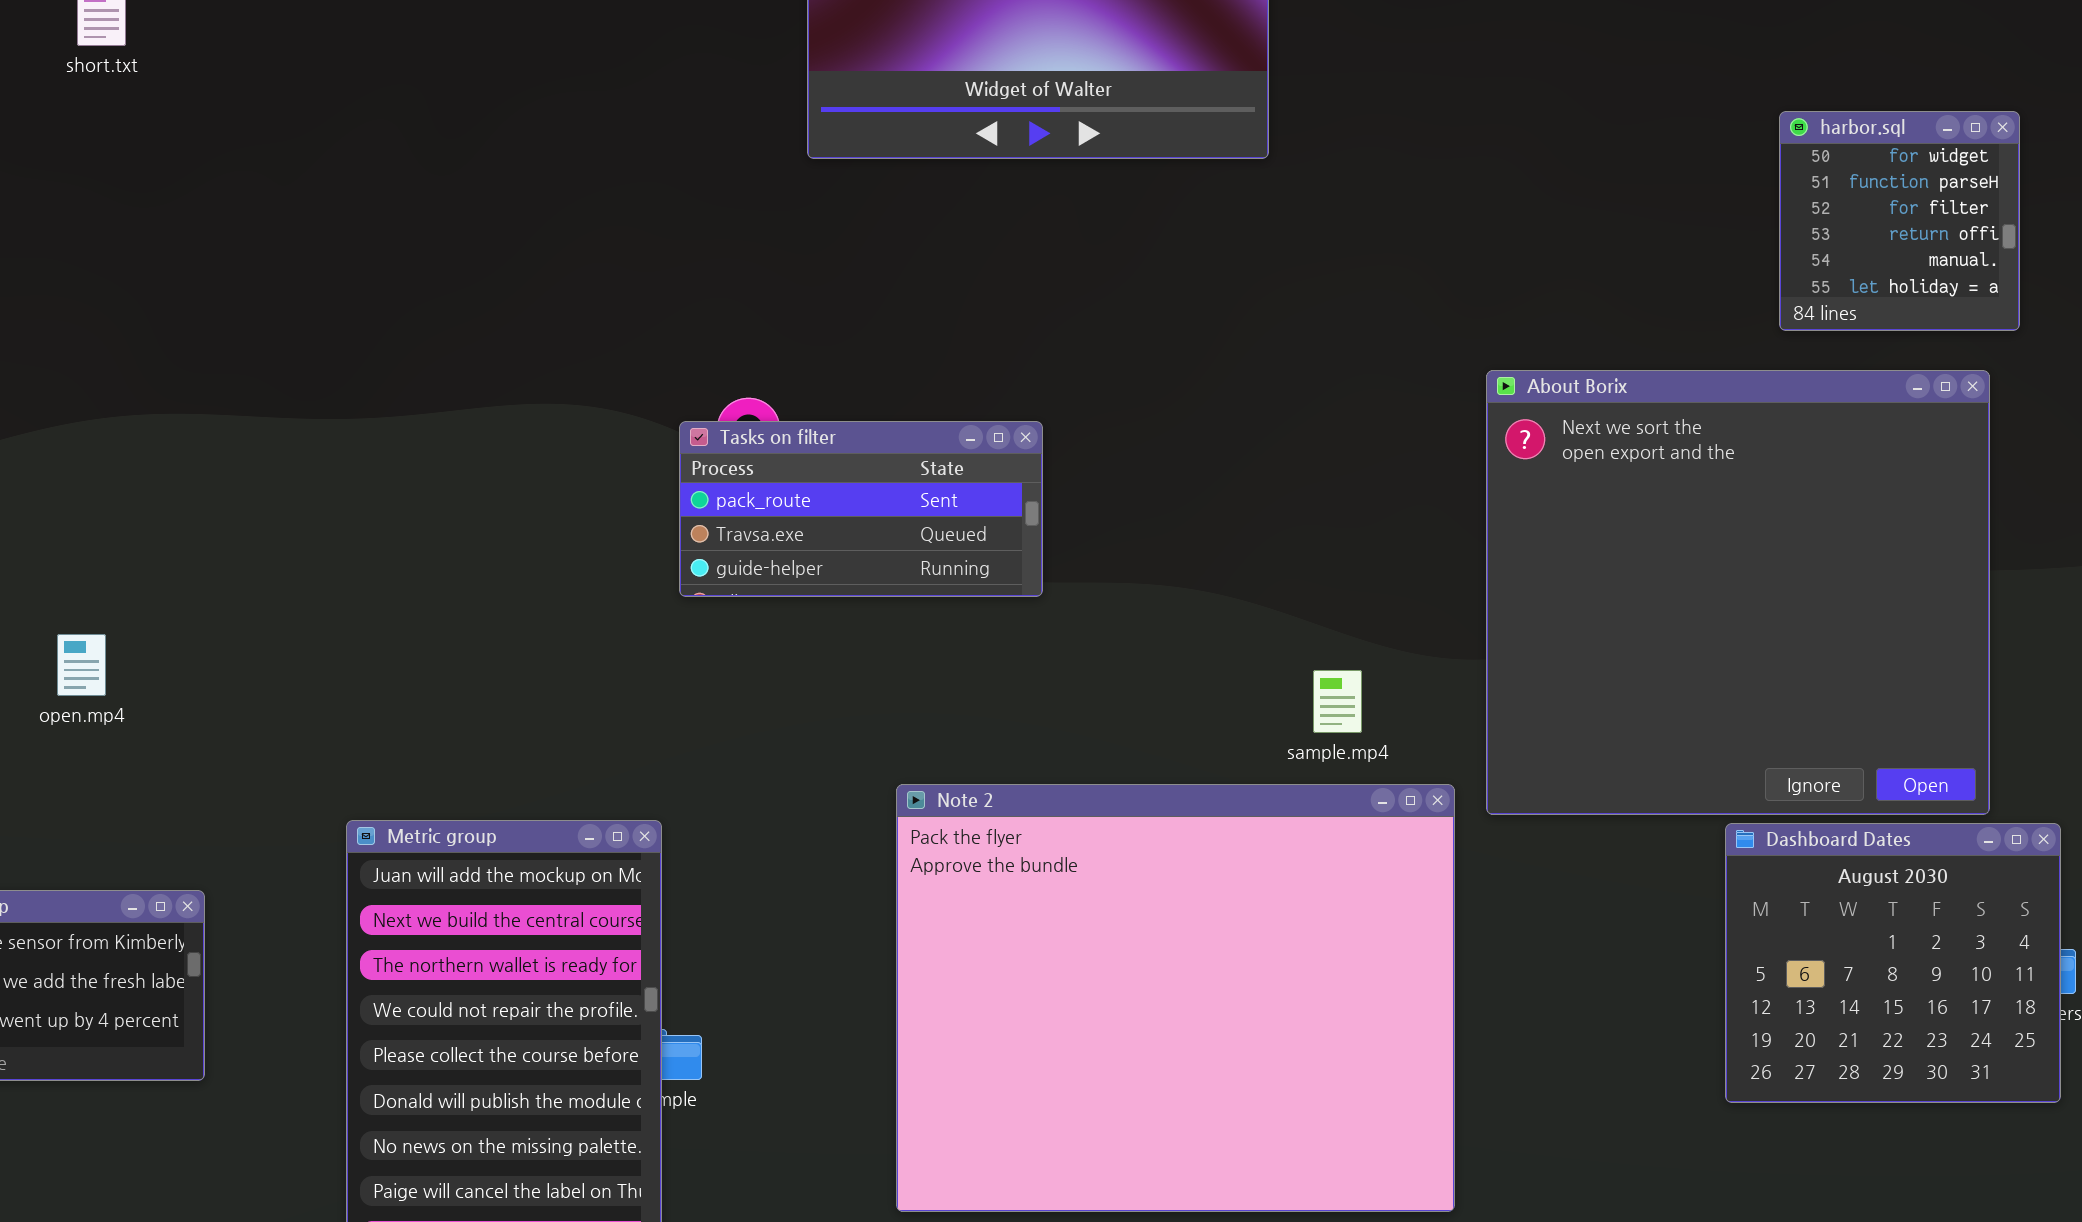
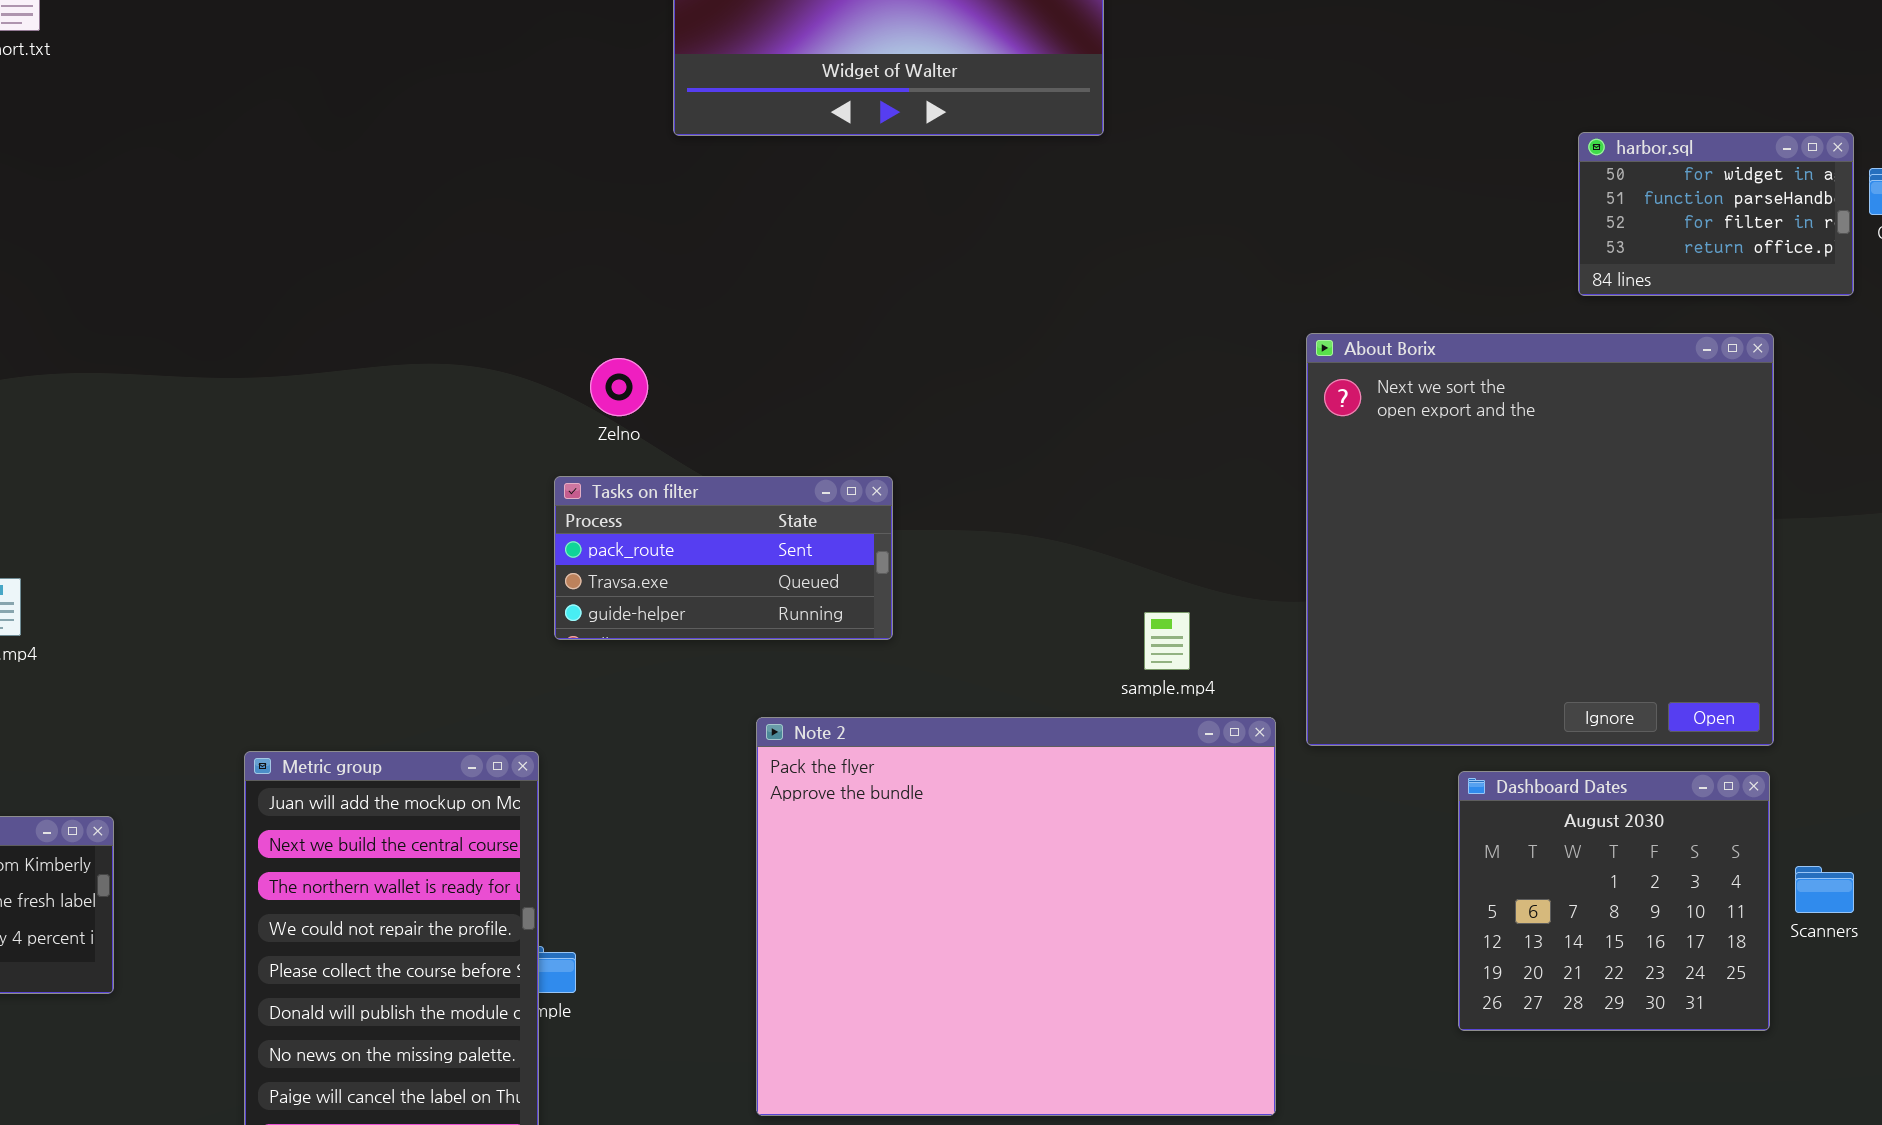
harbor.sql: [1779,111,2020,331] -> [1578,132,1854,296], resized
Tasks on filter: [679,421,1043,597] -> [554,476,893,640], moved
Dashboard Dates: [1725,823,2061,1103] -> [1458,771,1770,1031], moved

